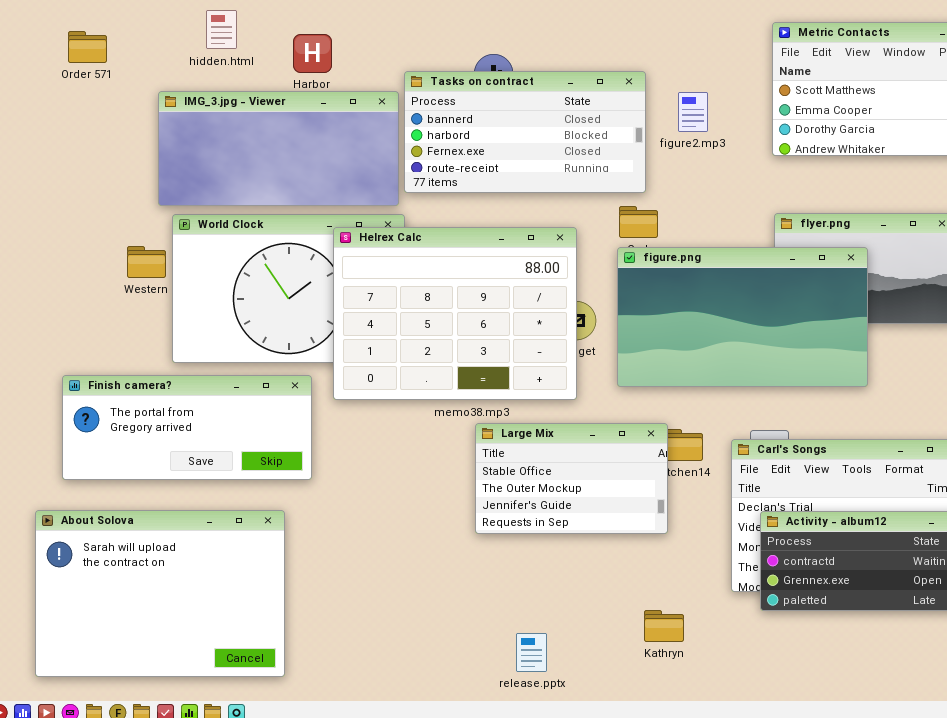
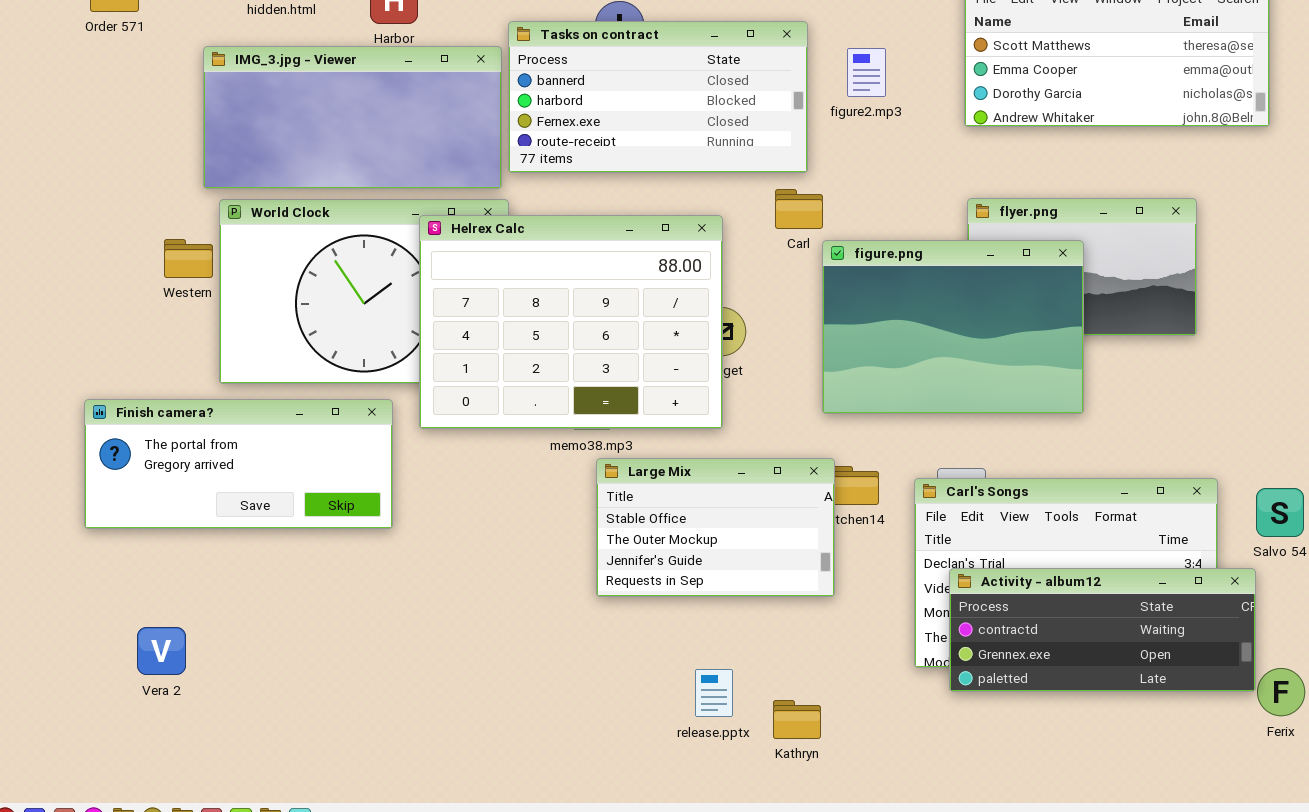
figure.png: [617,247,868,387] -> [822,240,1084,414], resized
About Solova: [35,510,285,677] -> none, closed
Kathryn: [644,610,684,642] -> [773,700,821,739], moved
release.pptx: [516,633,547,672] -> [695,669,733,717], moved

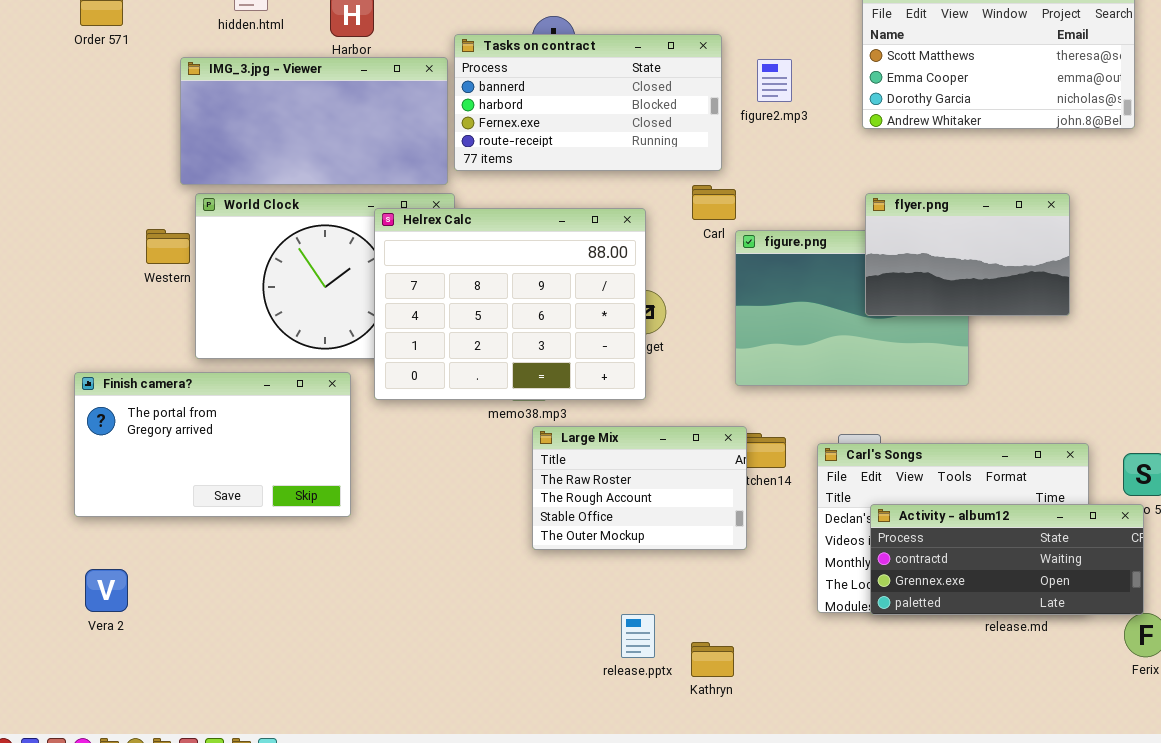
flyer.png: [967,198,1197,336] -> [865,193,1070,316], raised
Finish camera?: [84,399,393,529] -> [74,372,351,517], resized
Large Mix: [596,458,835,597] -> [532,426,747,550], scrolled up 2 rows
Activity - album12: [949,568,1256,692] -> [870,504,1144,615], moved
Vera 2: [137,627,186,675] -> [85,569,128,612], moved

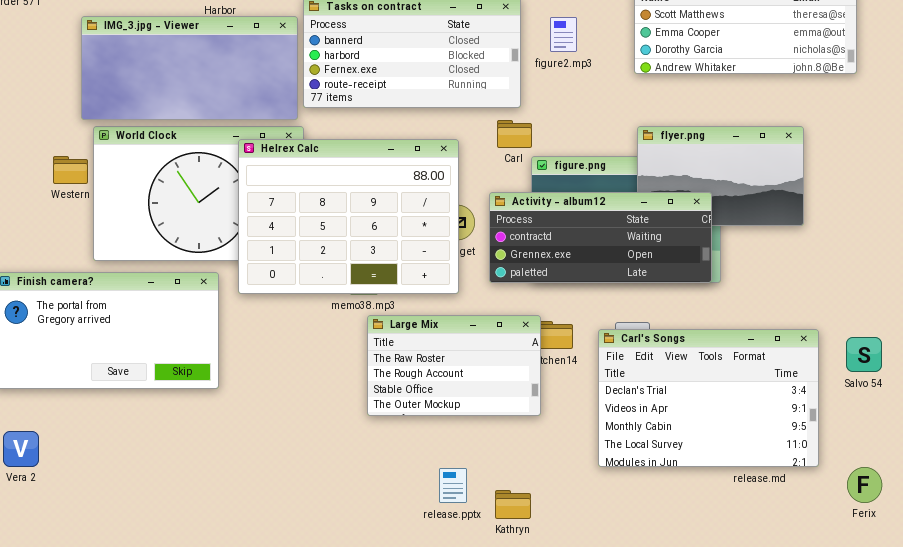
Activity - album12: [870,504,1144,615] -> [489,192,712,283], moved

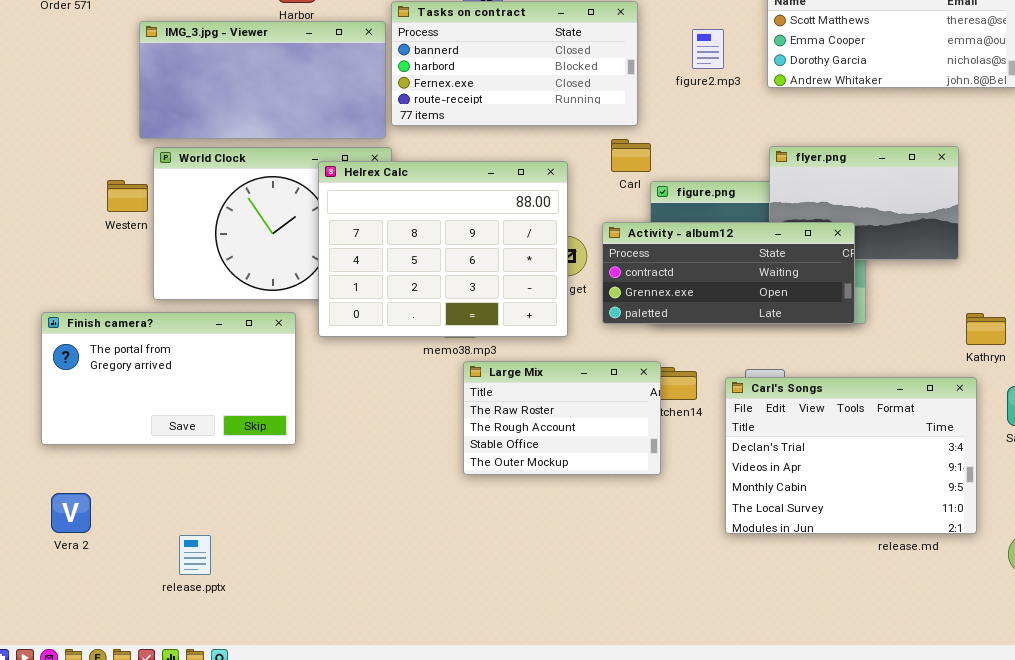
figure2.mp3: [550,17,577,52] -> [692,29,724,69], moved
release.pptx: [439,468,467,503] -> [179,535,211,575], moved
Kathryn: [495,490,531,519] -> [966,313,1006,345], moved

